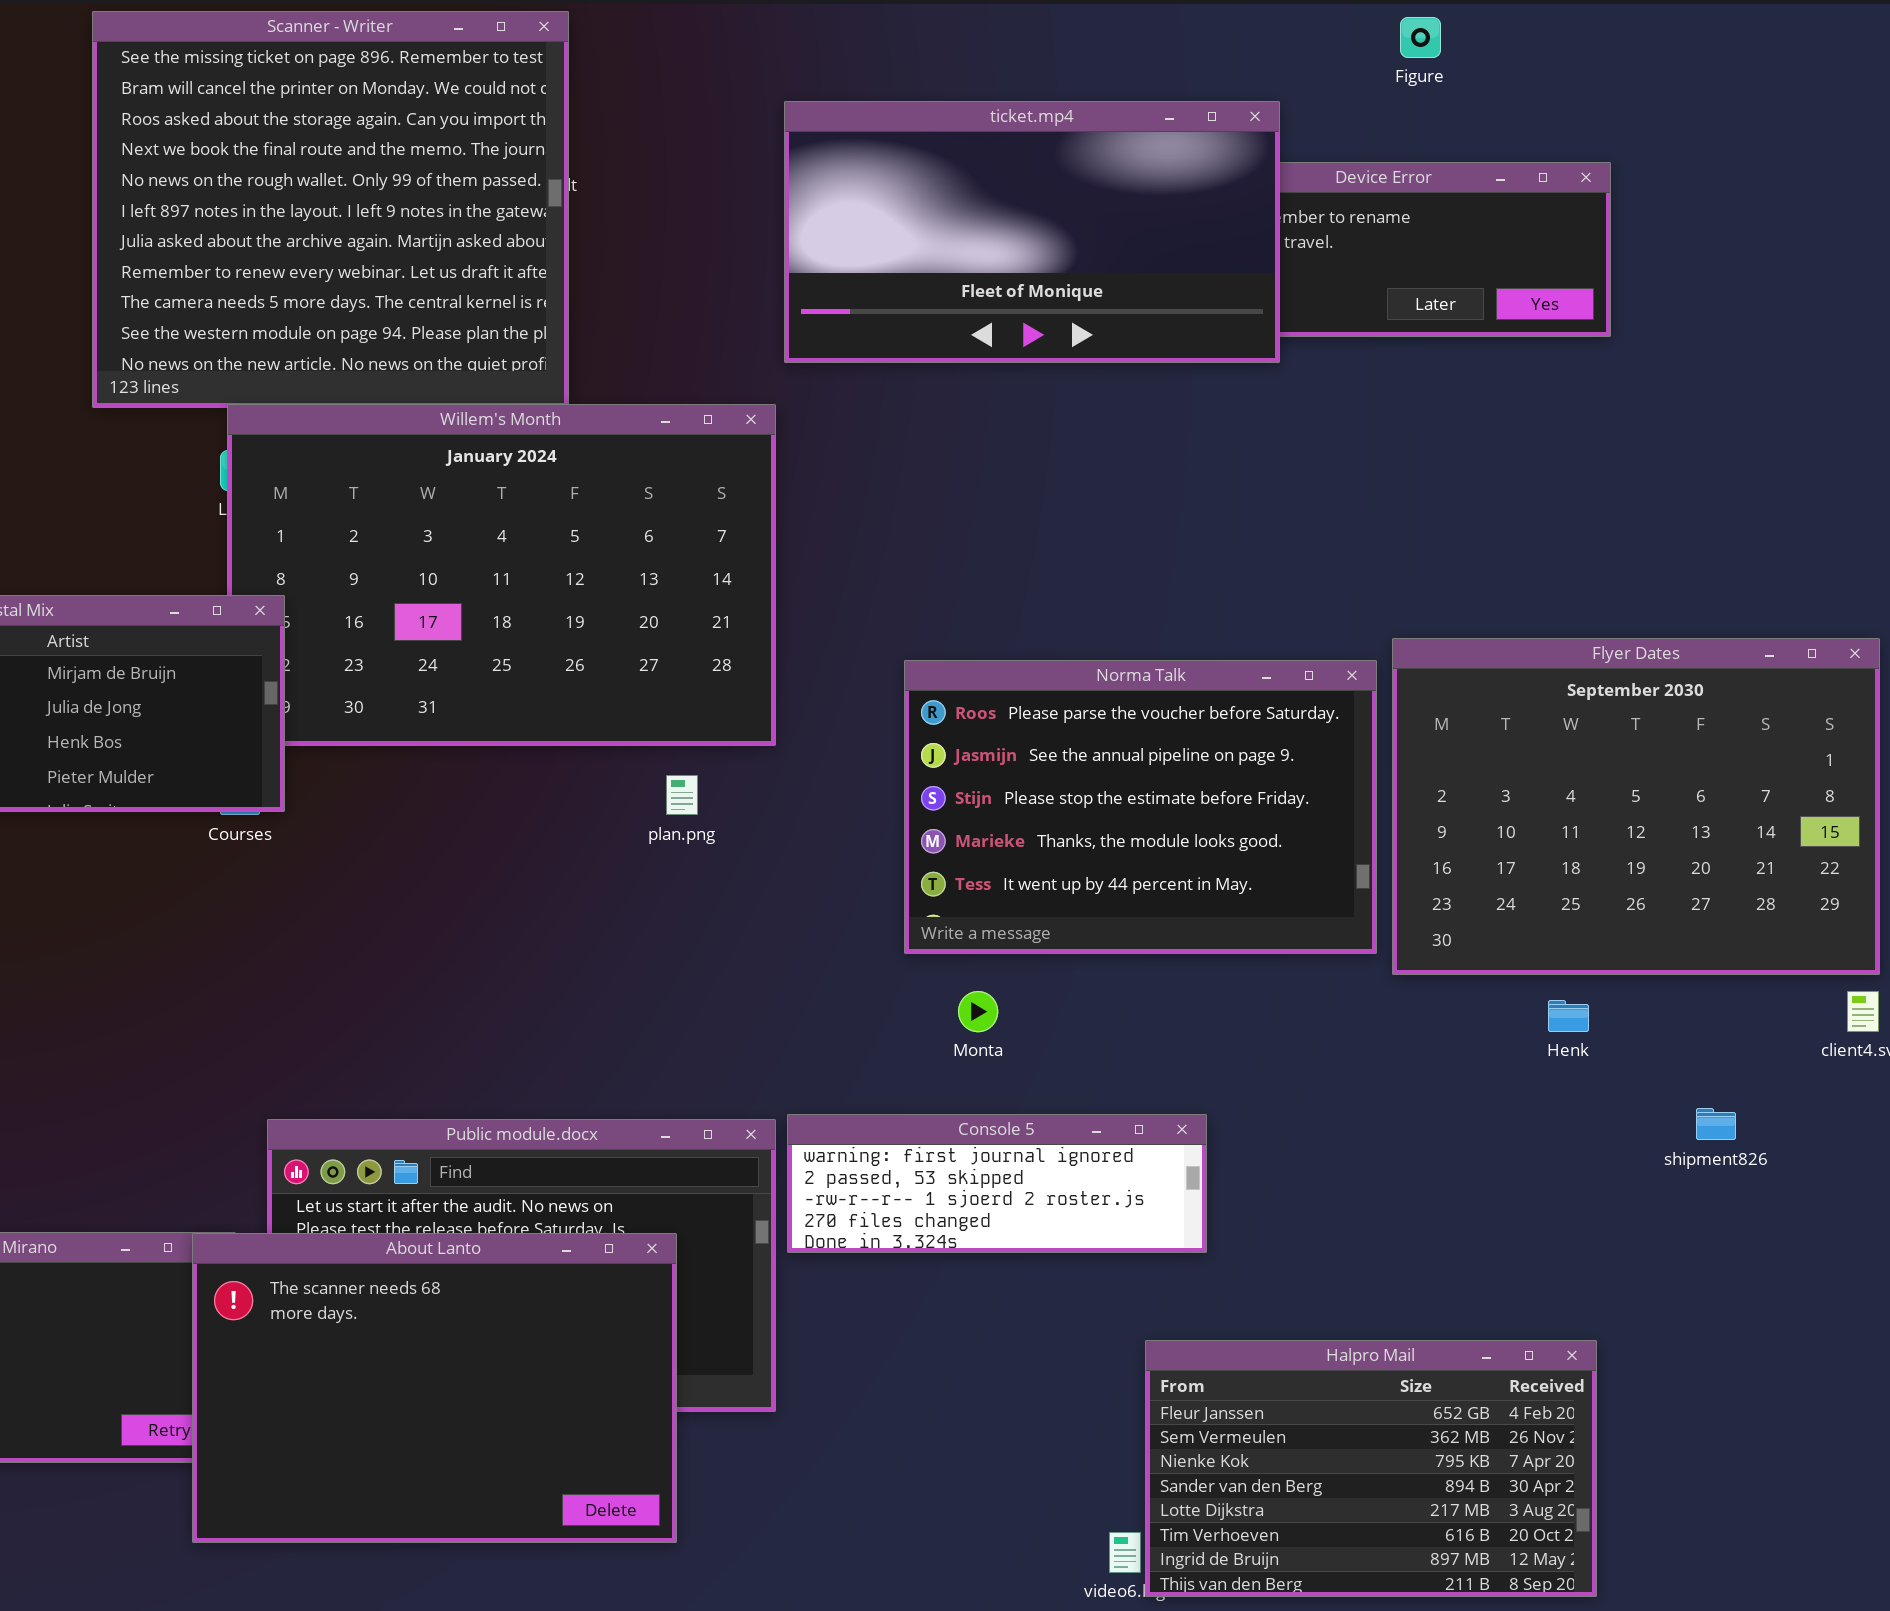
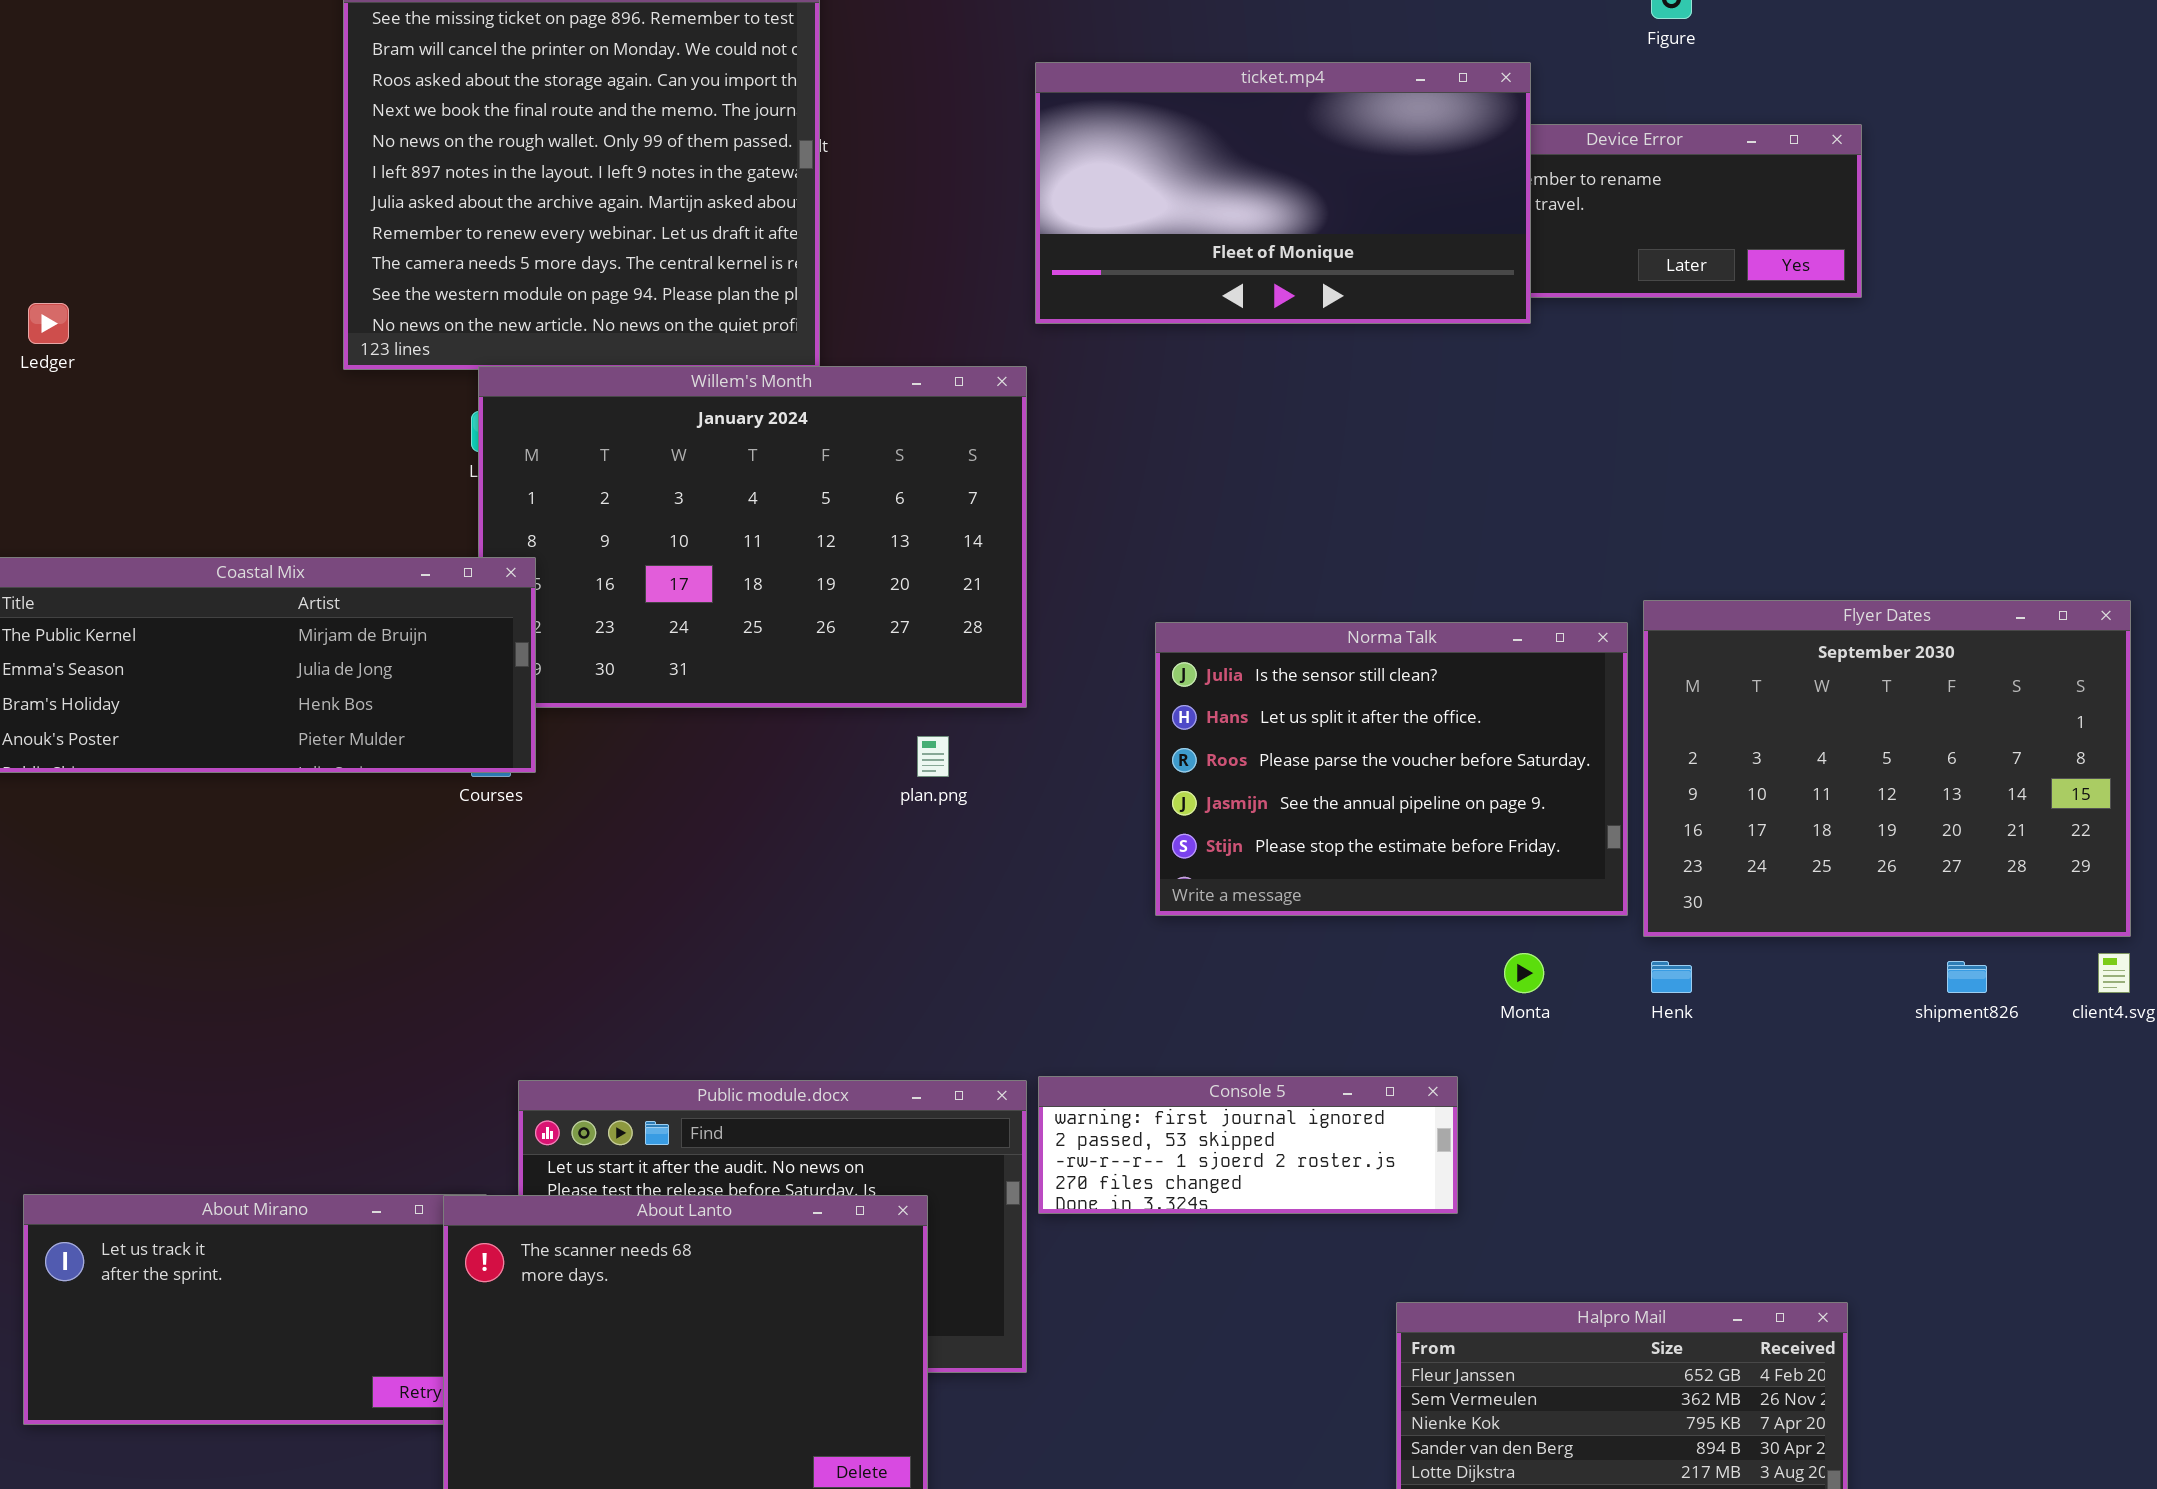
Norma Talk: [904,660,1377,954] -> [1155,622,1628,916], scrolled up 2 rows
Monta: [958,991,998,1032] -> [1504,953,1544,993], moved
Henk: [1548,1000,1589,1032] -> [1651,961,1692,993], moved
shipment826: [1696,1108,1736,1140] -> [1947,961,1987,993], moved

